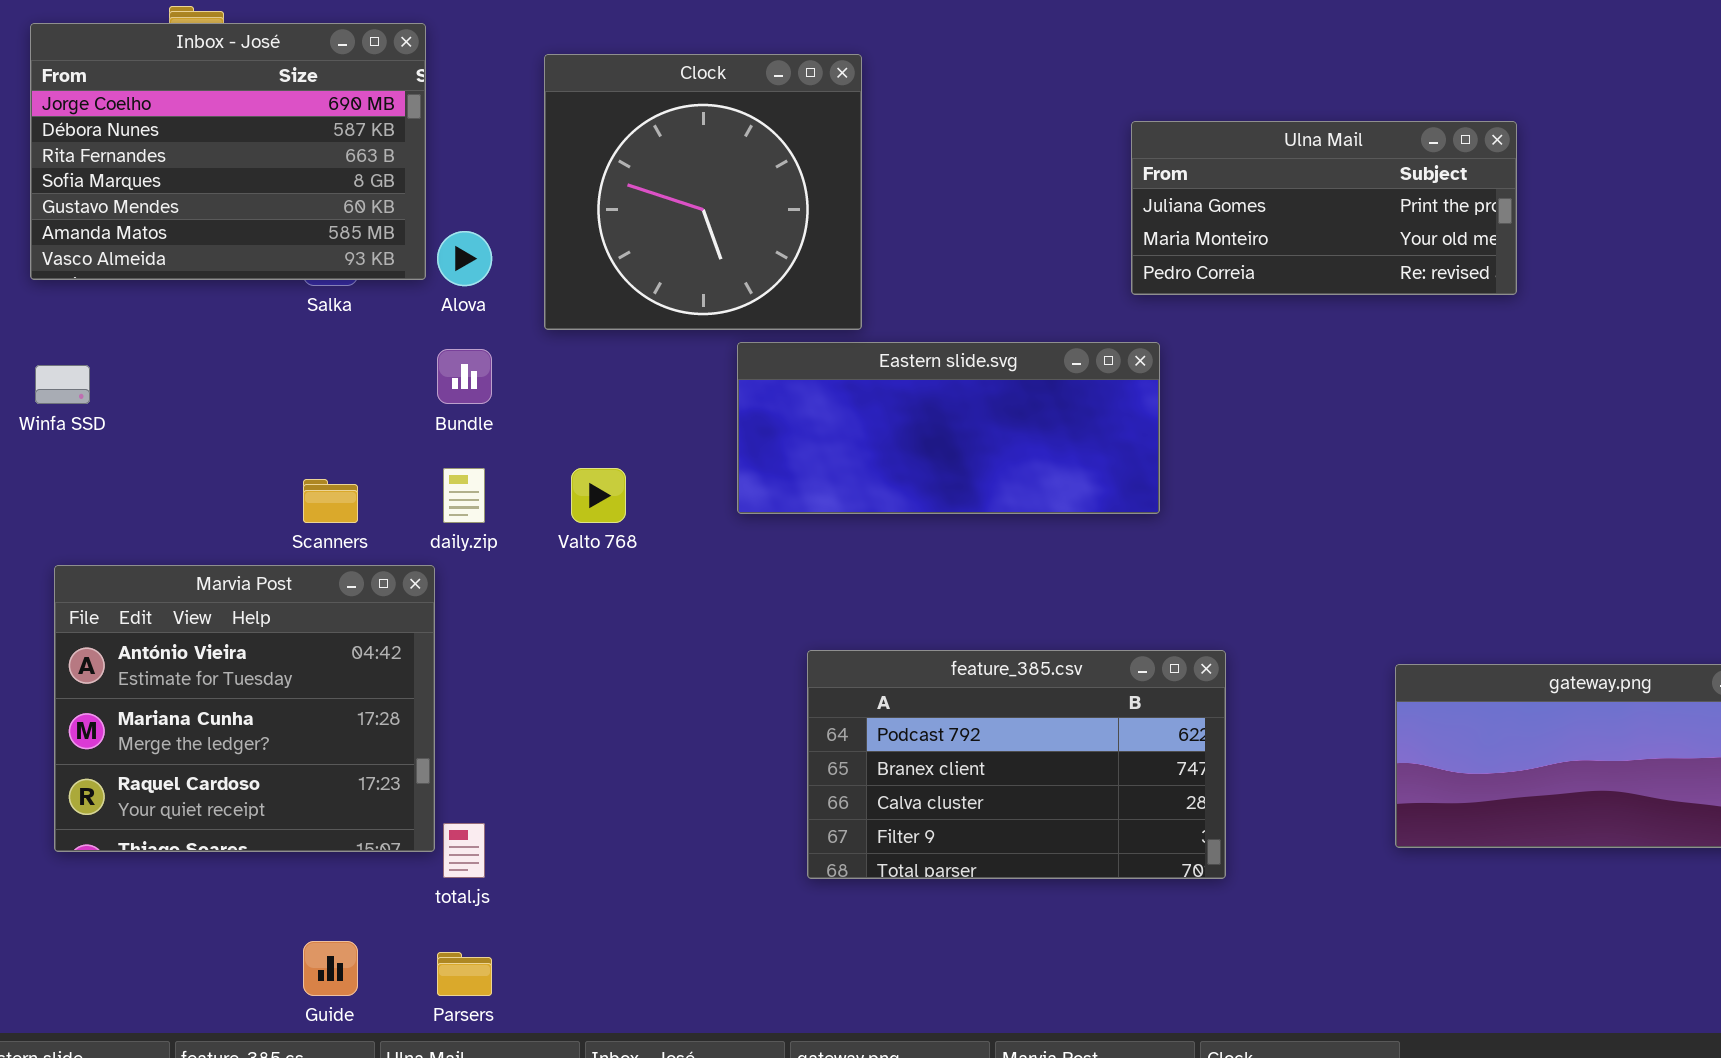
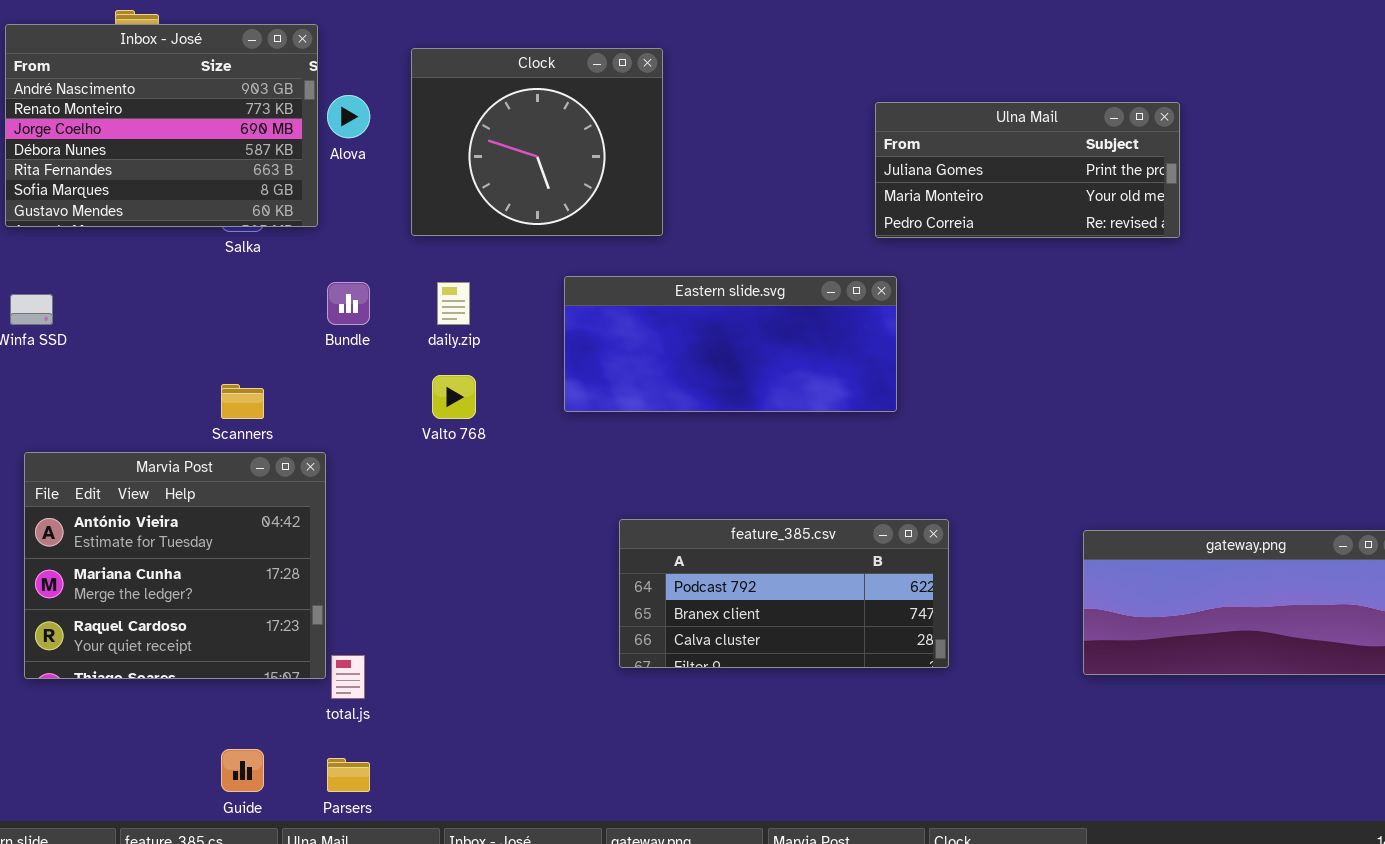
Inbox - José: [30,23,426,280] -> [5,24,318,227], scrolled up 2 rows
Clock: [544,54,862,330] -> [411,48,663,236], resized
Alova: [437,231,492,286] -> [327,95,370,138], moved
daily.zip: [443,468,485,523] -> [437,282,470,325], moved
feature_385.csv: [807,650,1226,879] -> [619,519,949,668], resized

